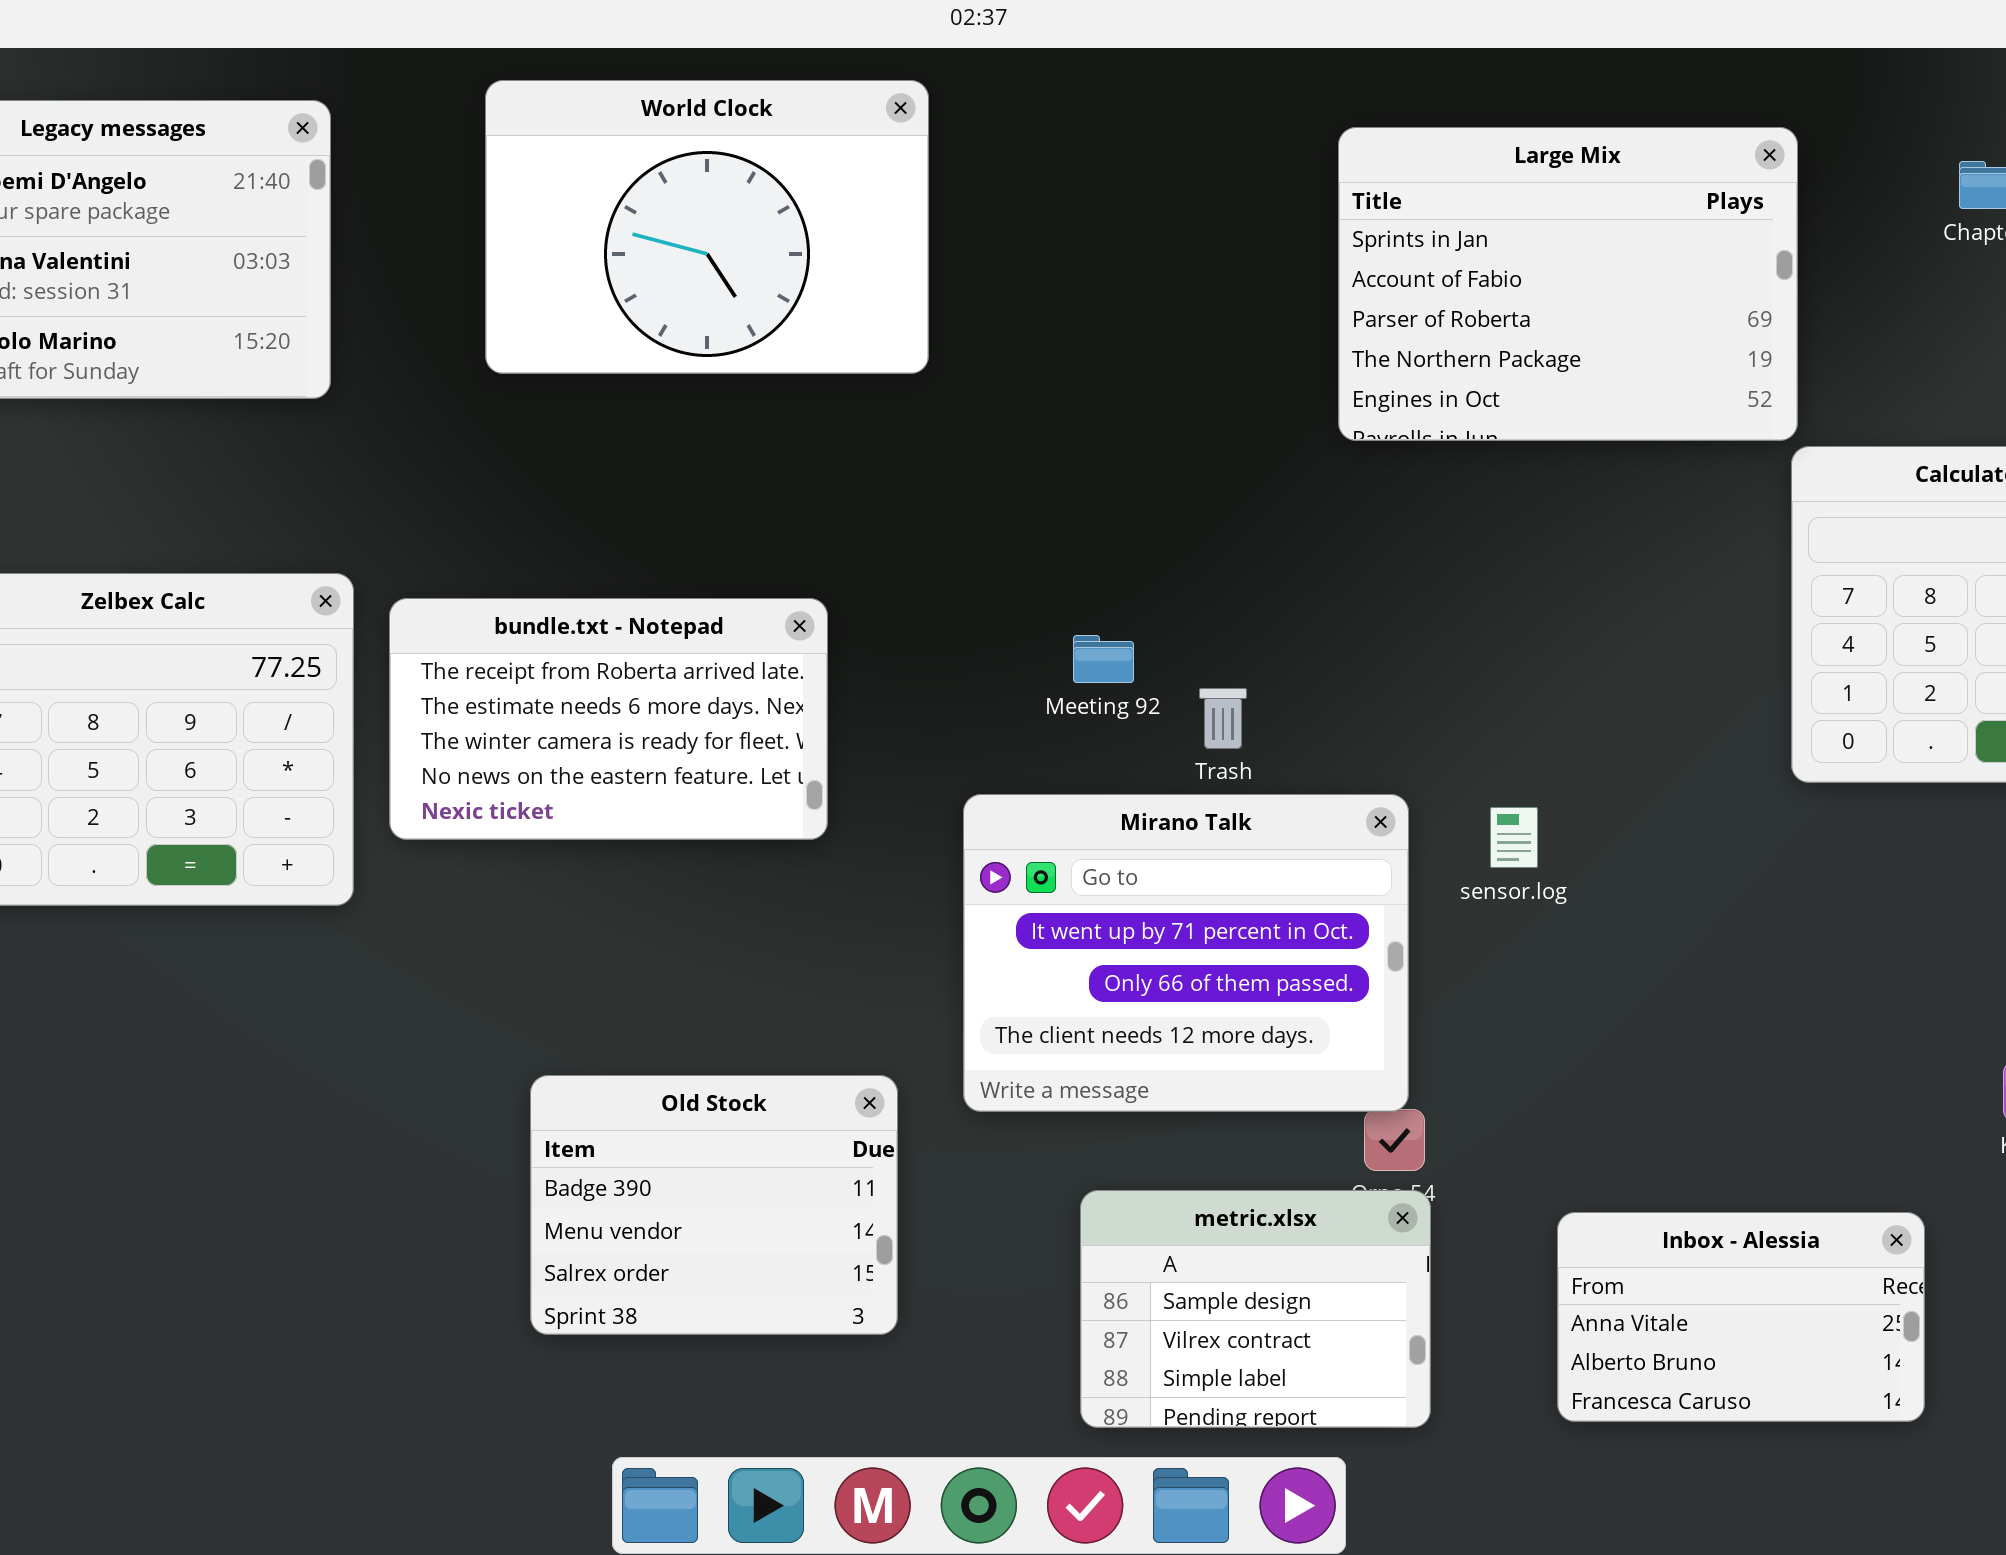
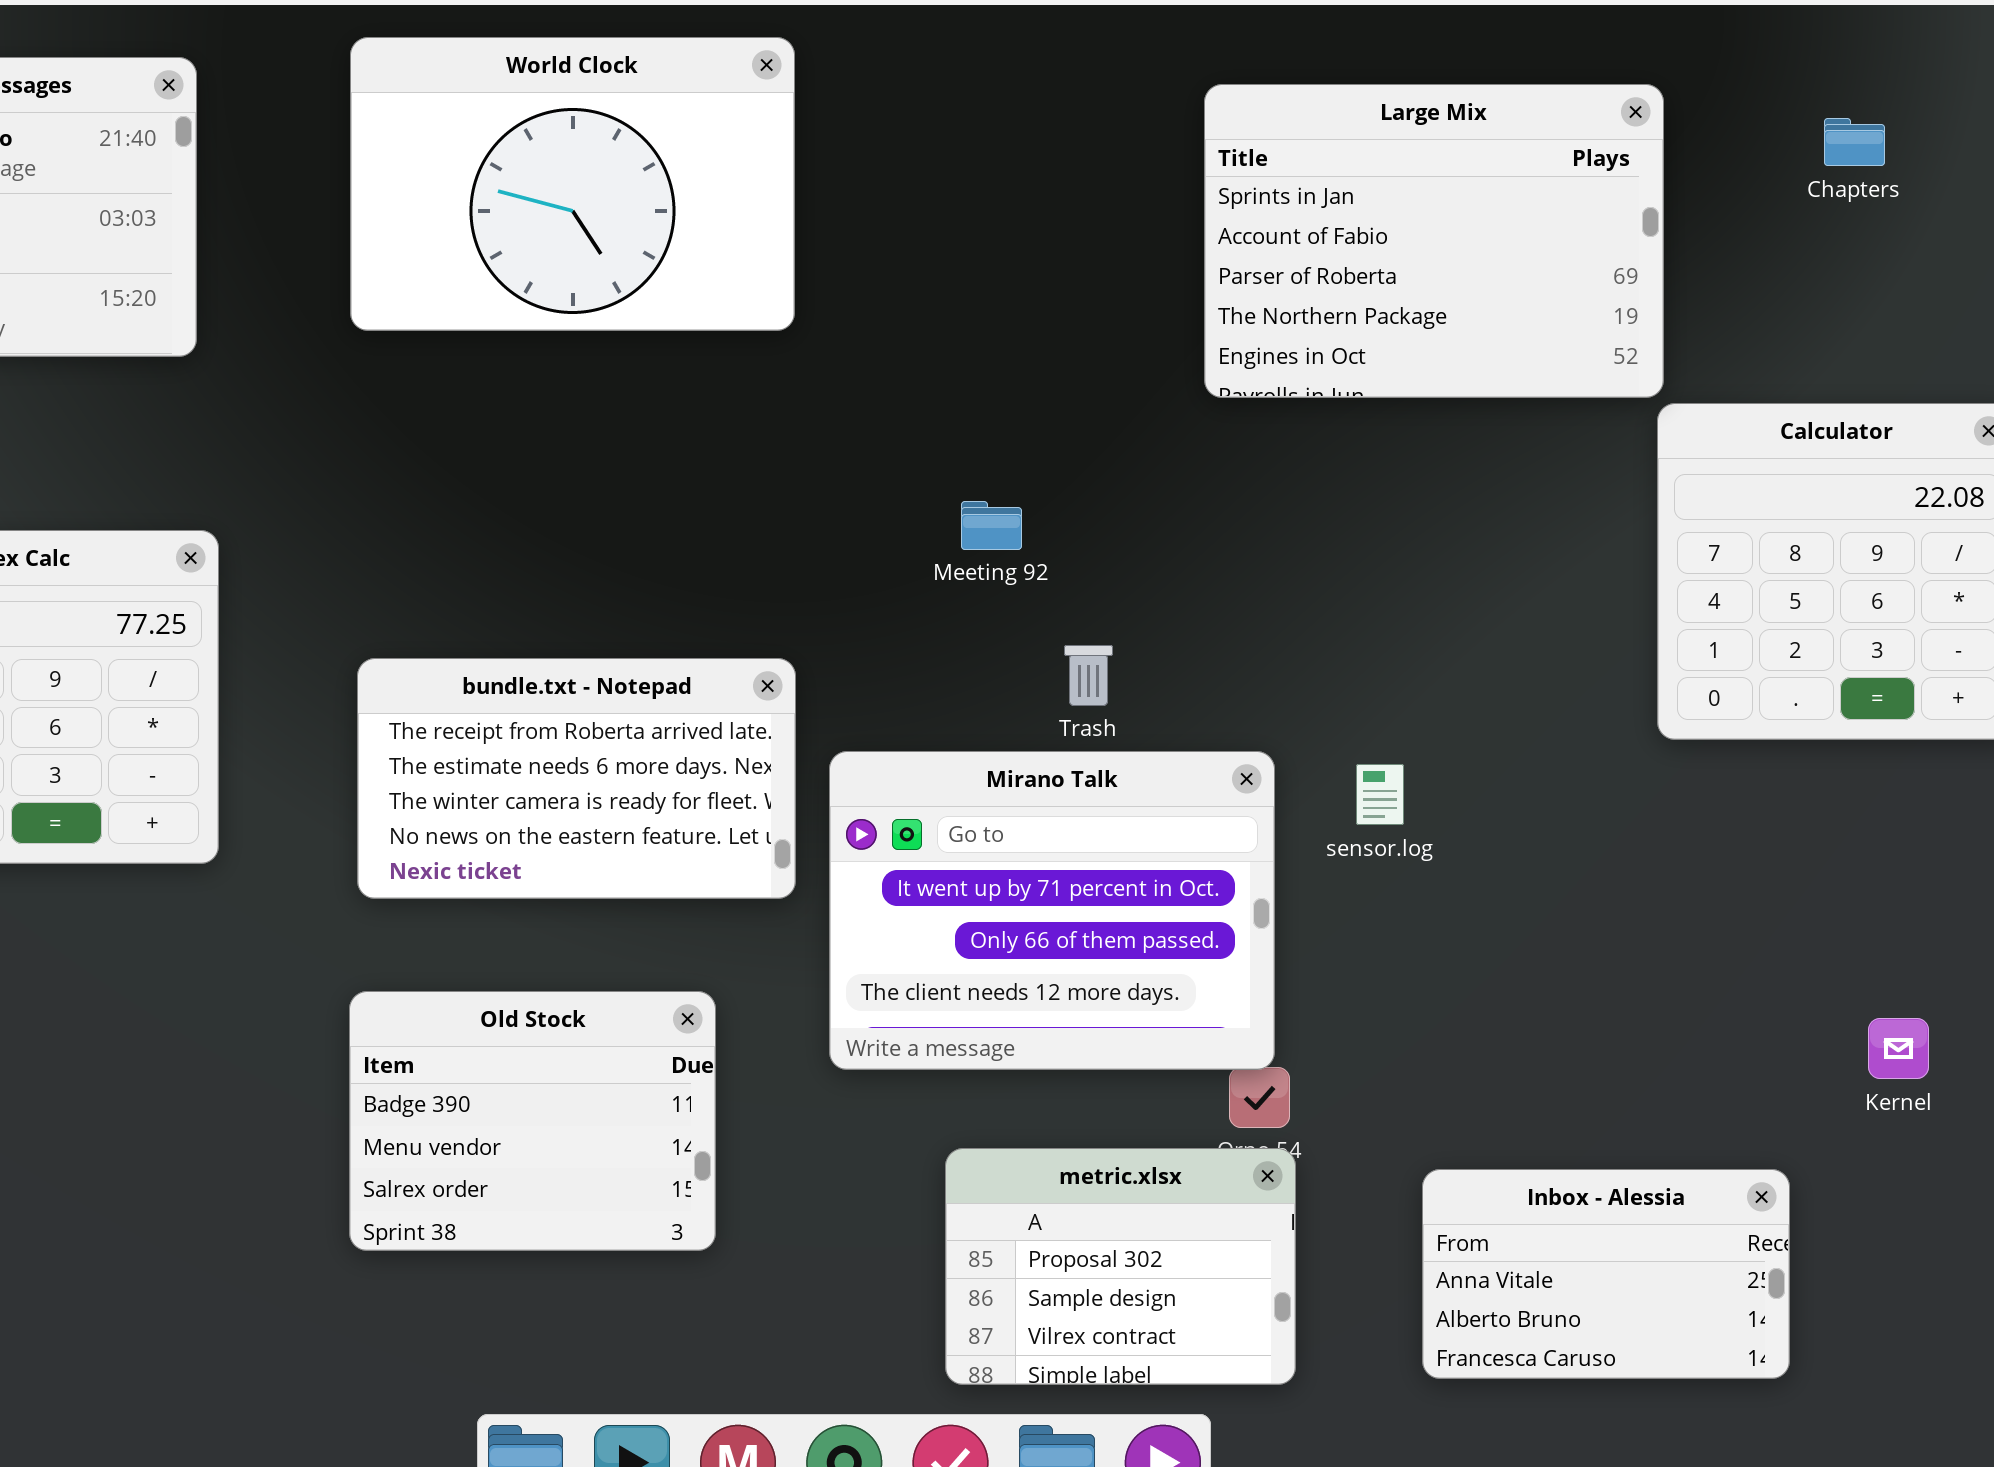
bundle.txt - Notepad: [389,598,828,840] -> [357,658,796,899], moved
Meeting 92: [1073,635,1134,683] -> [961,501,1022,550], moved
Old Stock: [530,1075,898,1335] -> [349,991,716,1251], moved
metric.xlsx: [1080,1190,1431,1428] -> [945,1148,1296,1385], scrolled up 1 row

